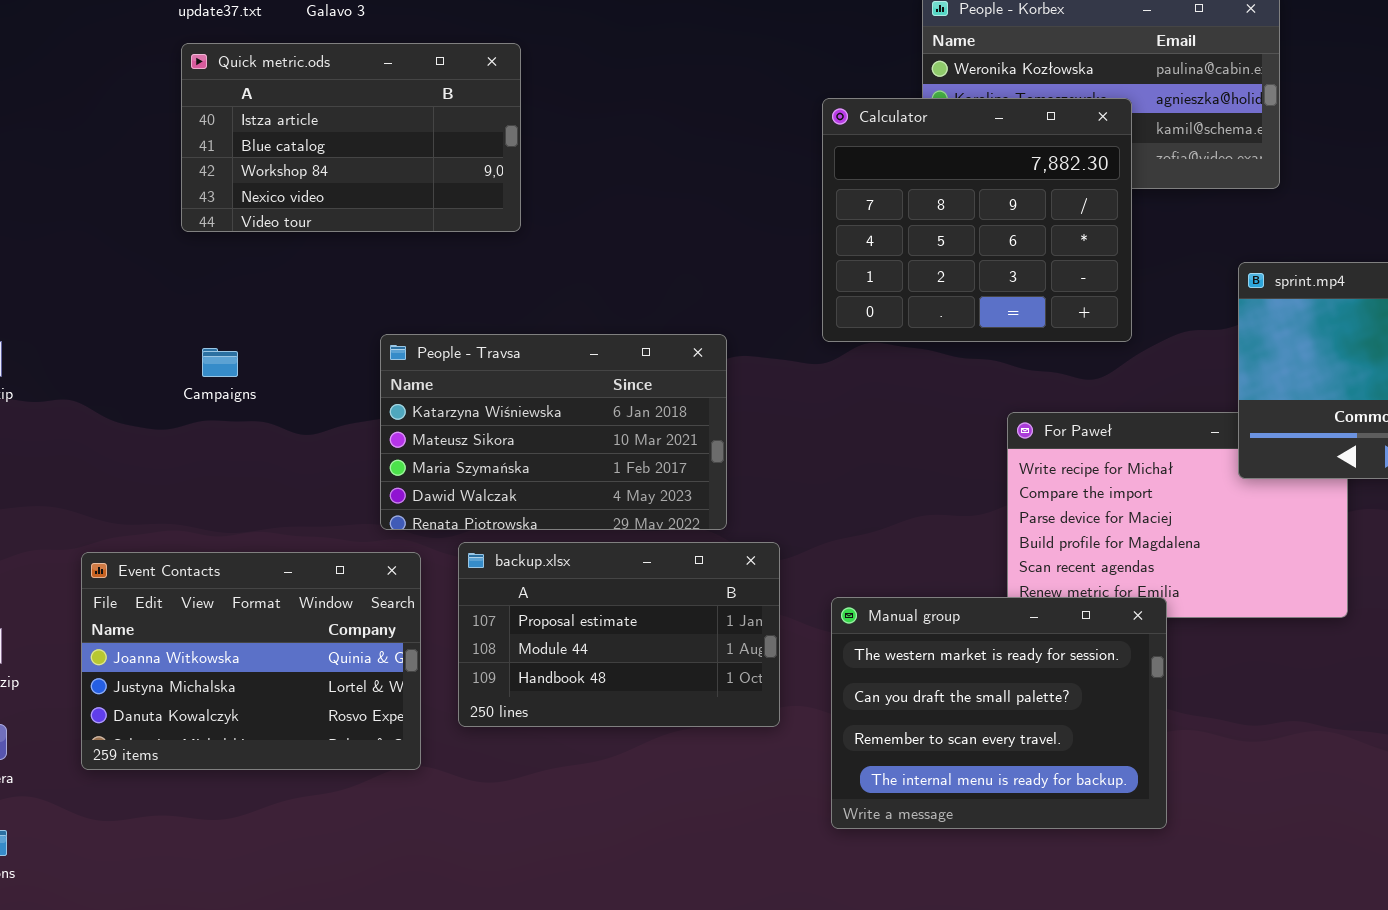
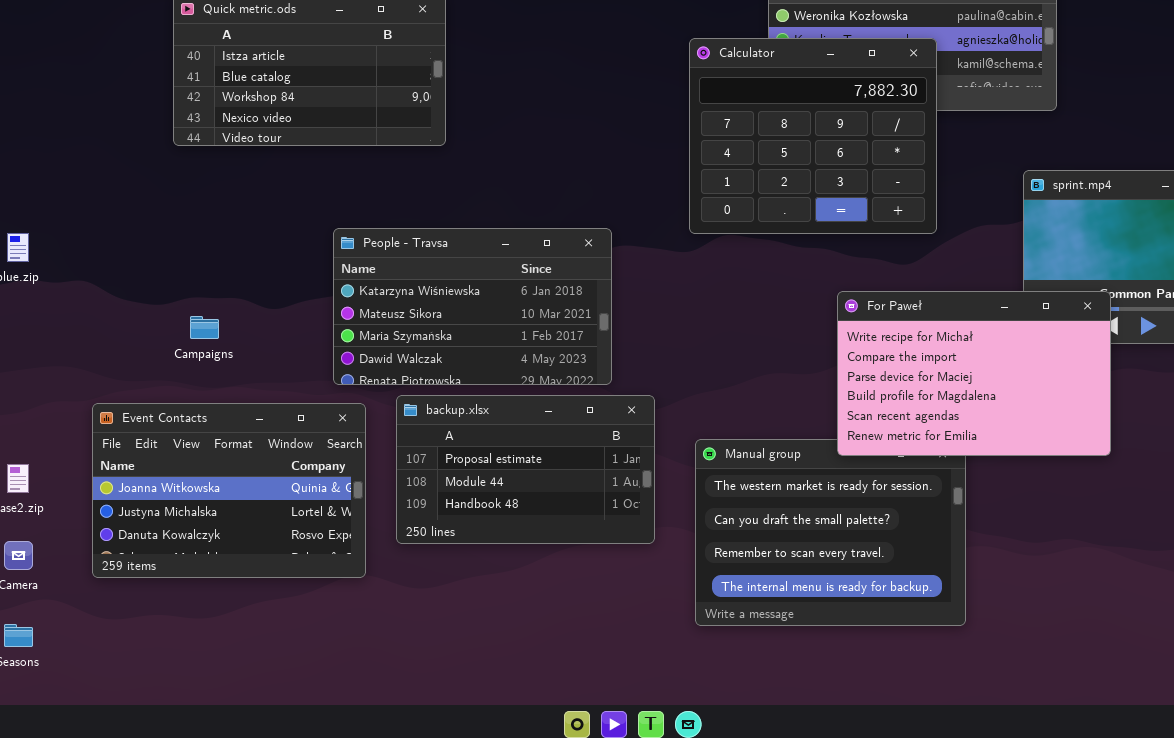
Campaigns: [202,348,238,377] -> [190,316,219,339], moved
For Paweł: [1007,412,1348,618] -> [837,291,1111,456], raised

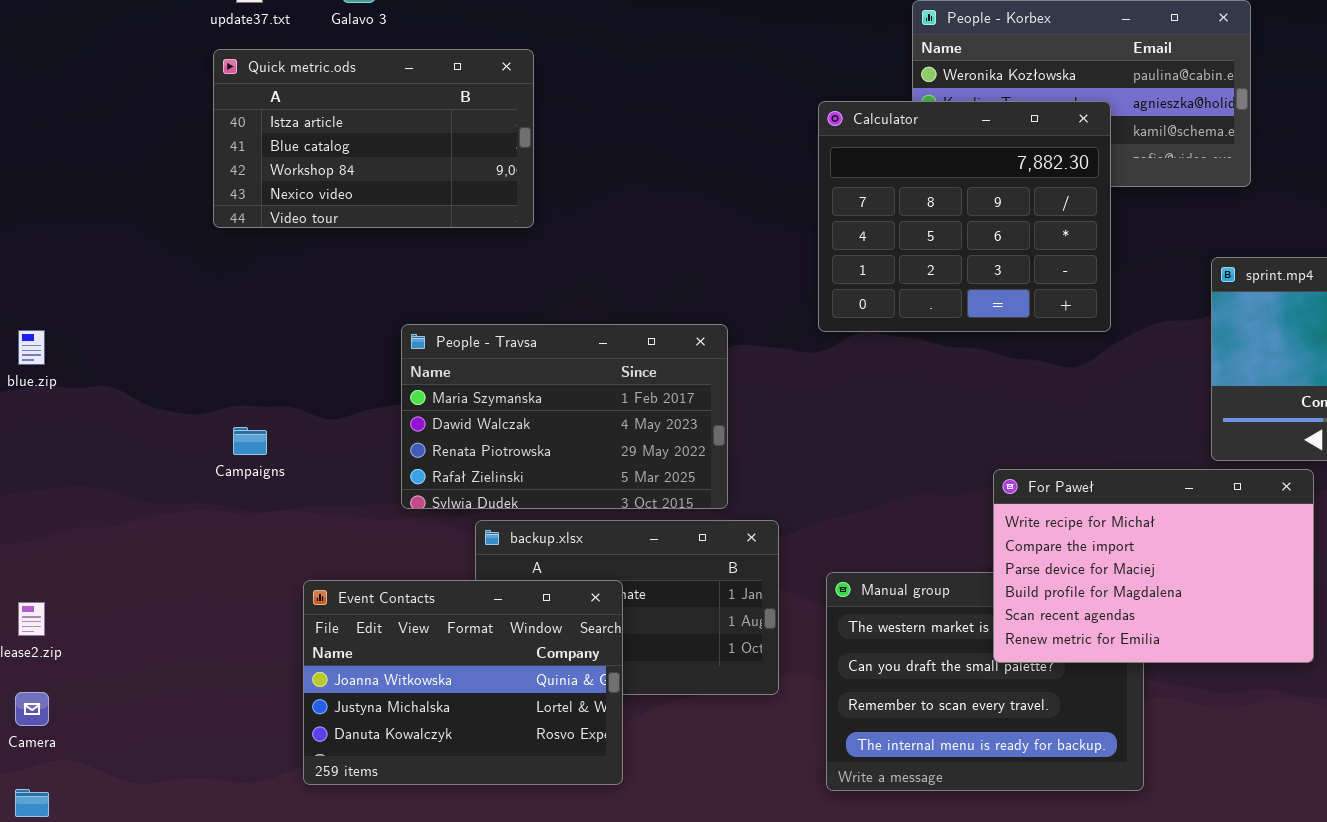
People - Travsa: [333,228,612,385] -> [401,324,728,509], scrolled down 2 rows
For Paweł: [837,291,1111,456] -> [993,469,1314,663], moved
Event Contacts: [92,403,366,578] -> [303,580,623,785], moved

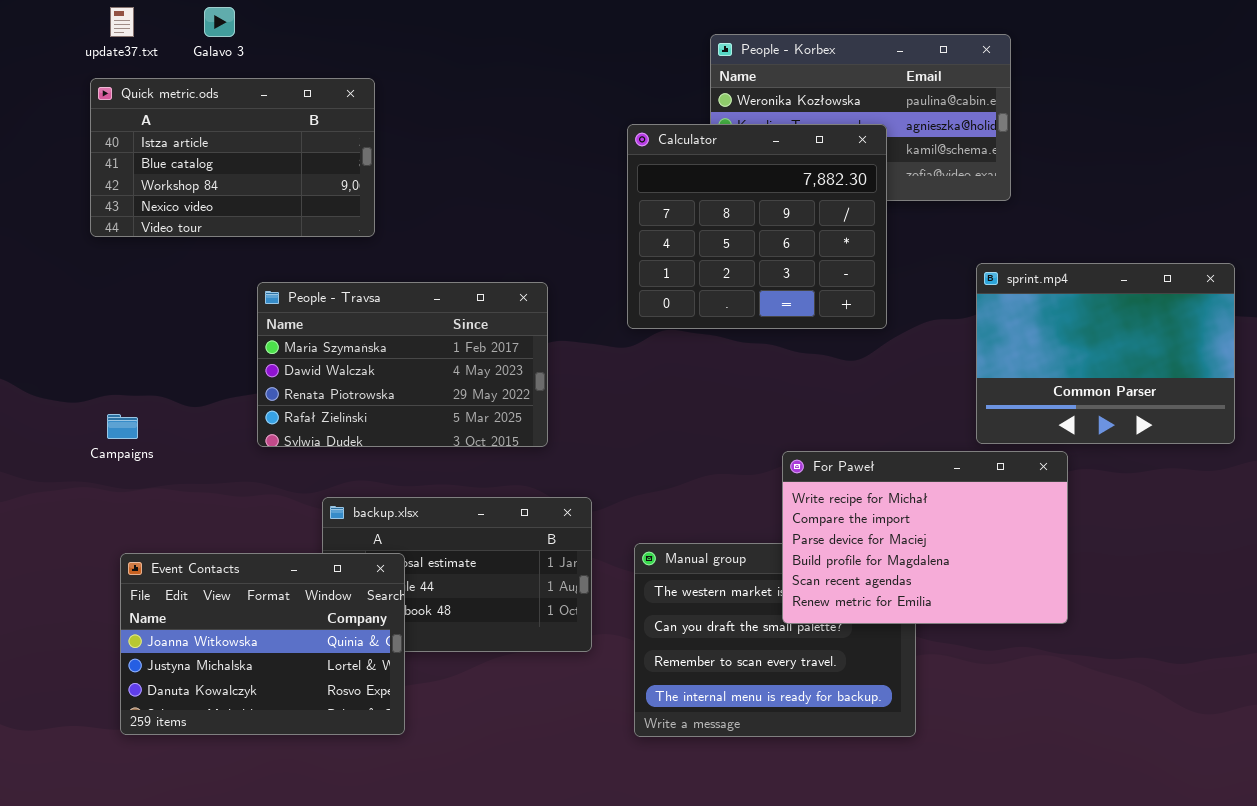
People - Travsa: [401,324,728,509] -> [257,282,548,447], moved
Event Contacts: [303,580,623,785] -> [120,553,405,735], moved

